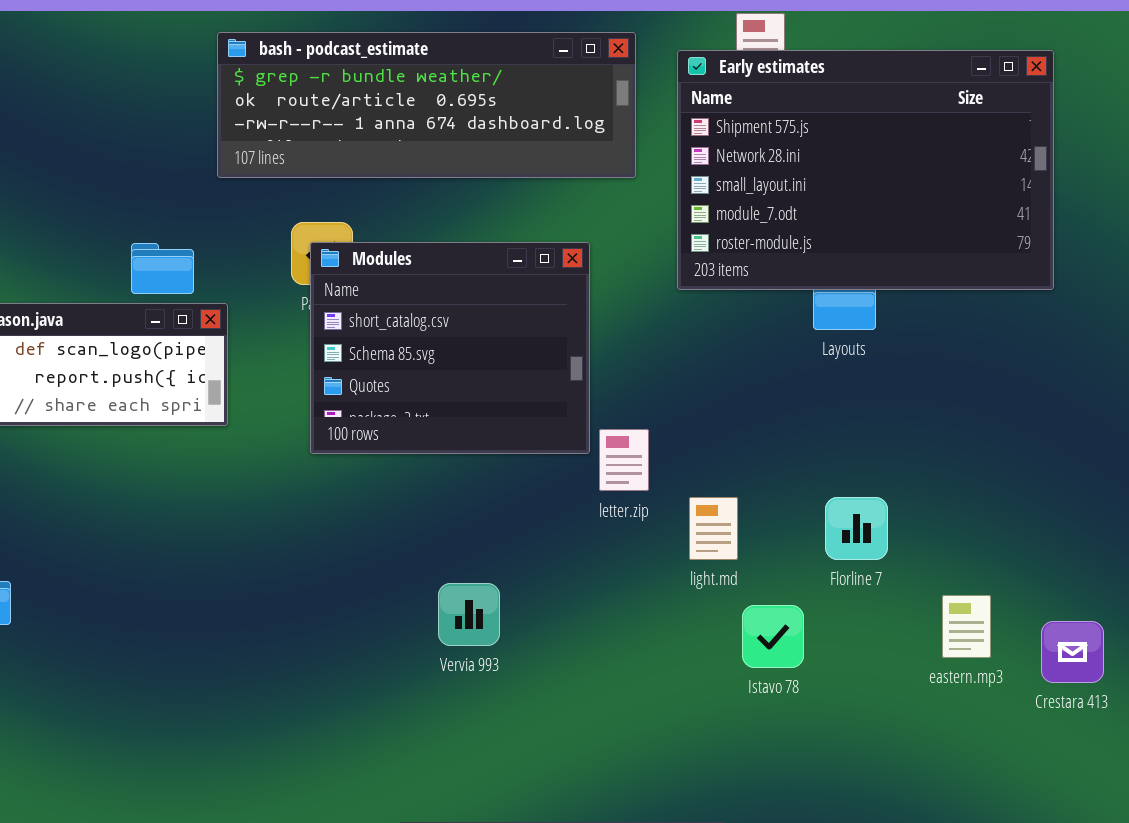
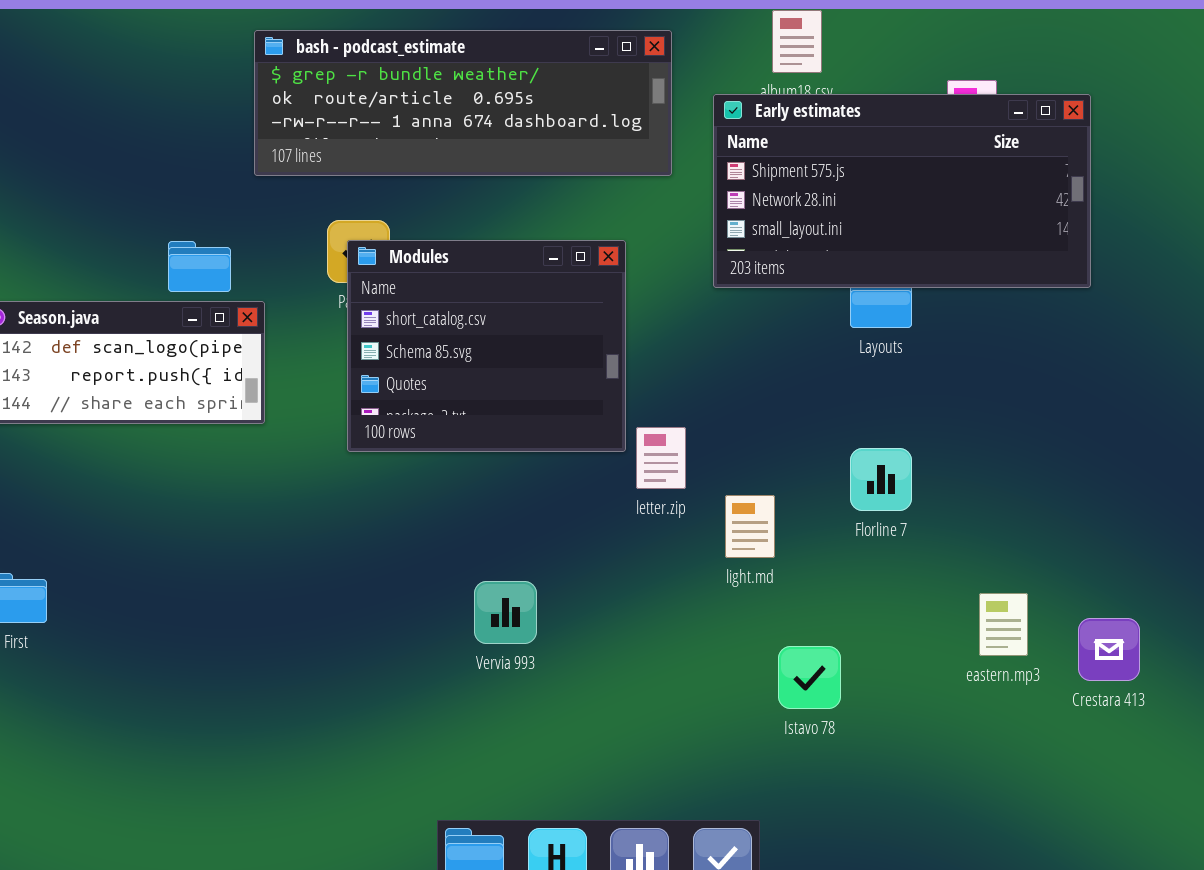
Early estimates: [677,50,1054,290] -> [713,94,1091,288], resized
Florline 7: [825,497,888,560] -> [850,448,912,511], moved
Istavo 78: [742,605,804,668] -> [778,646,841,709], moved

